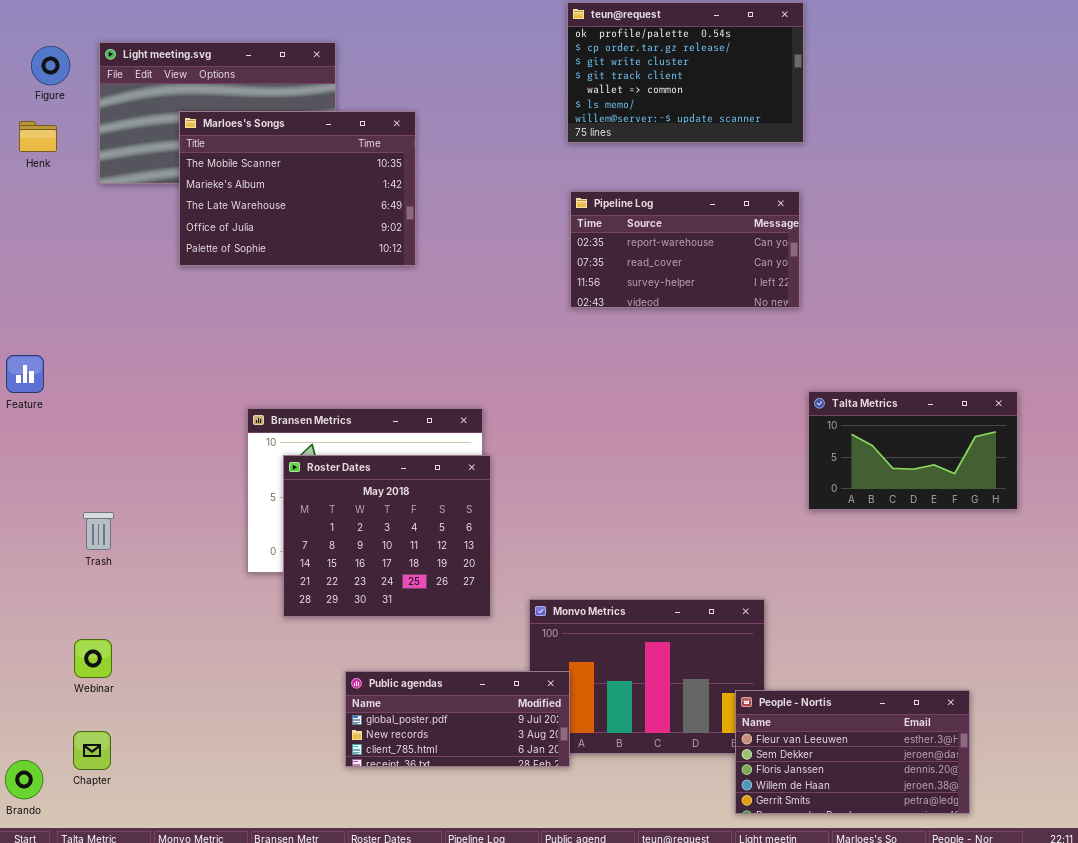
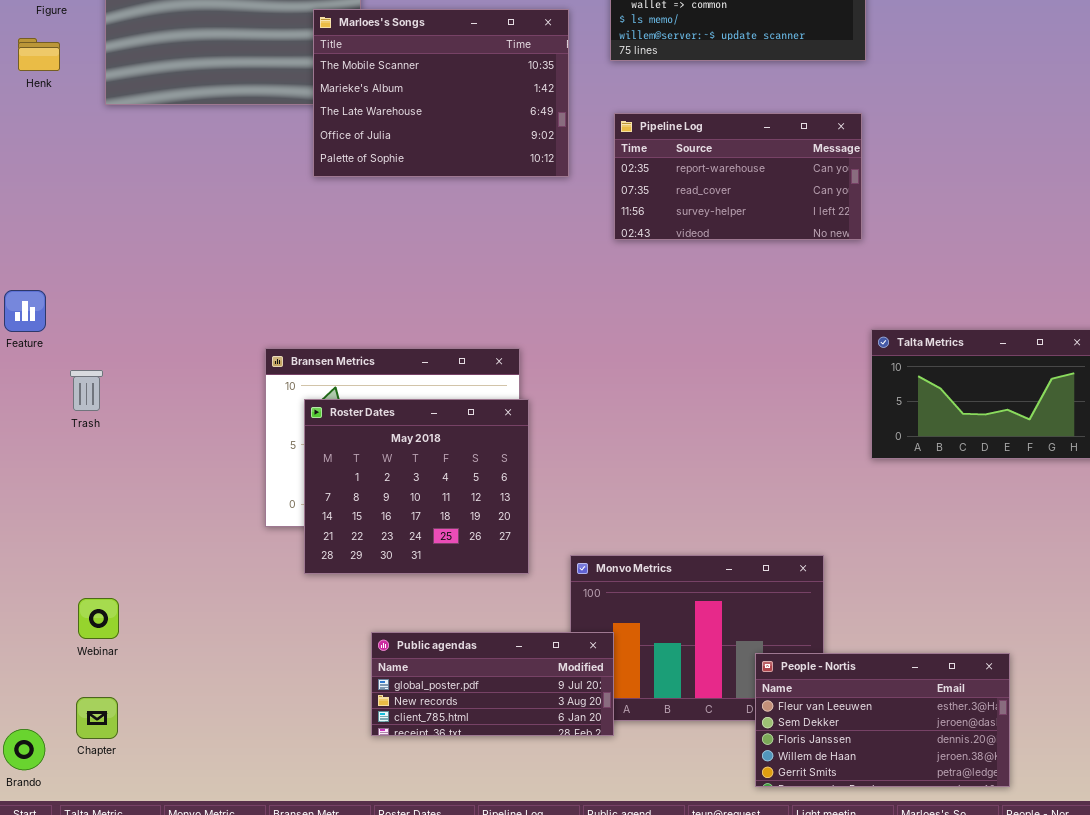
Marloes's Songs: [179,111,416,266] -> [313,9,569,177], moved
Trash: [83,512,114,550] -> [70,370,103,411], moved
People - Nortis: [735,690,970,814] -> [755,653,1010,787], moved

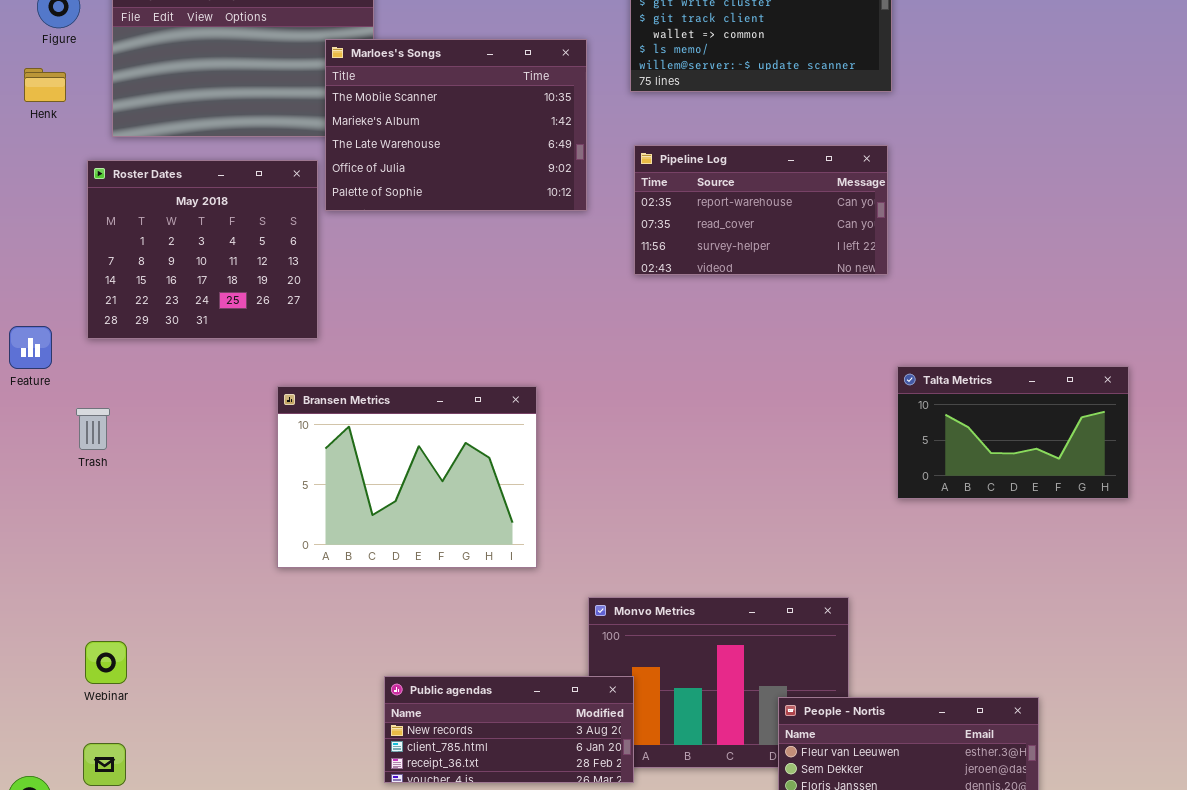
Roster Dates: [304,399,529,574] -> [87,160,318,339], moved
Public agendas: [371,632,614,736] -> [384,676,634,783], scrolled down 1 row

